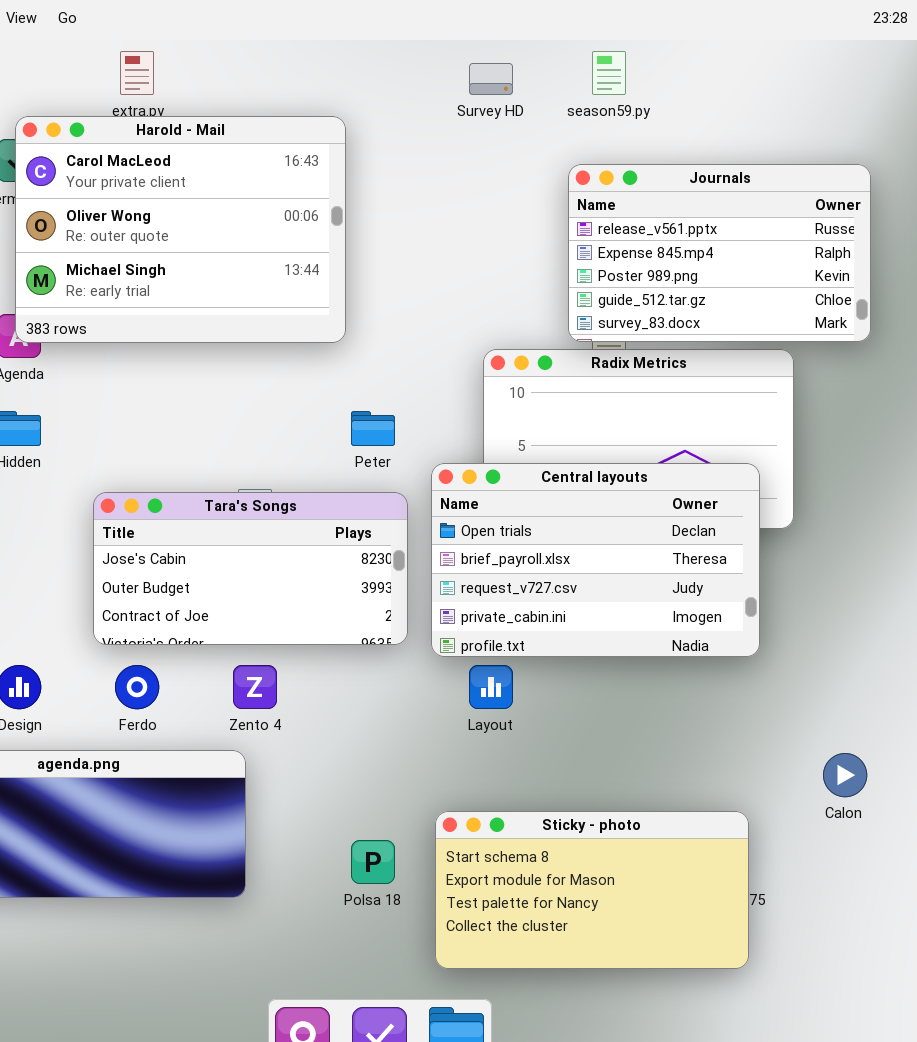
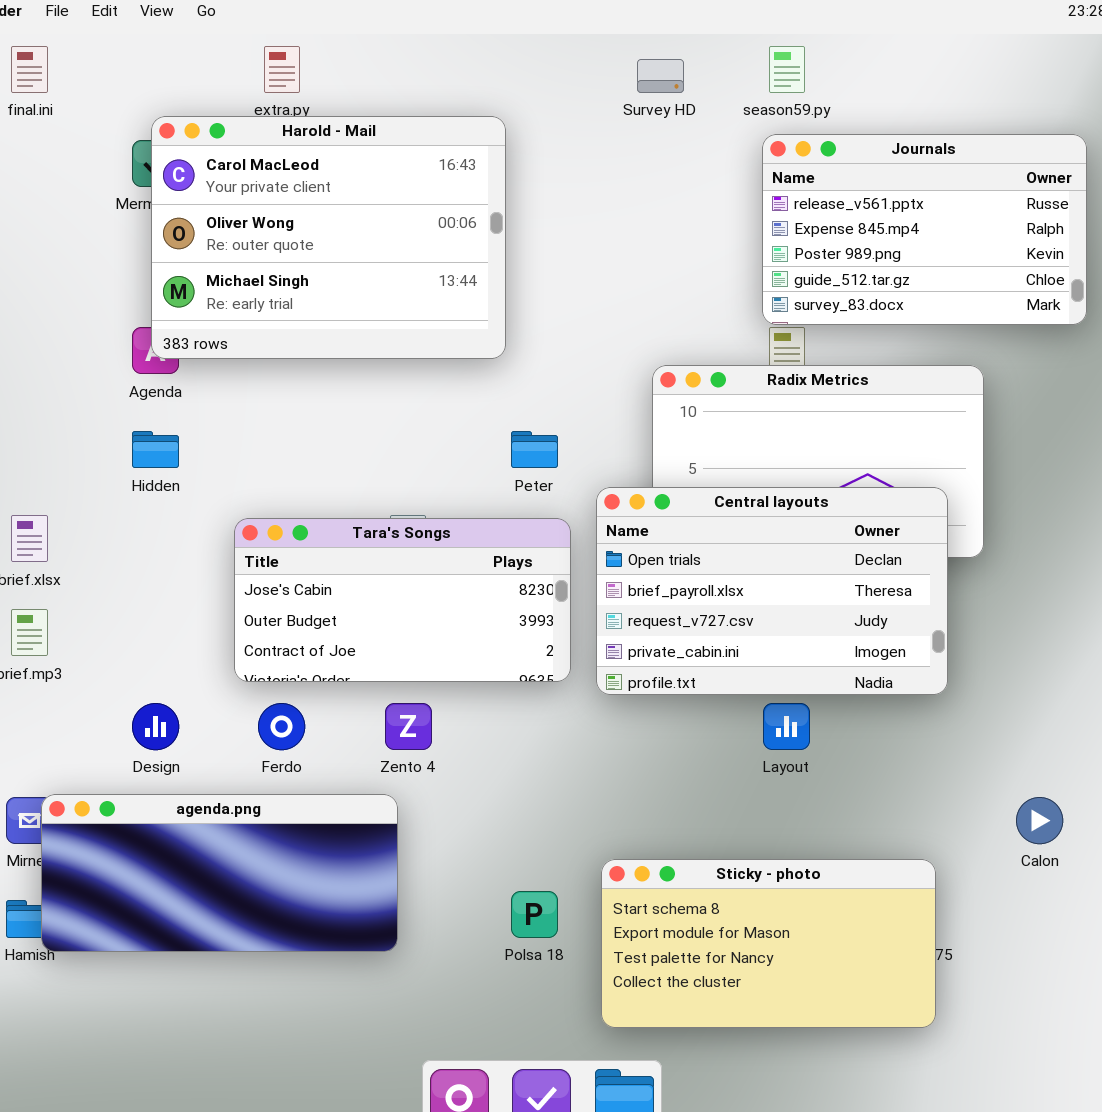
Journals: [568,164,871,342] -> [762,134,1087,325], moved
Layout: [469,665,513,709] -> [763,703,810,750], moved

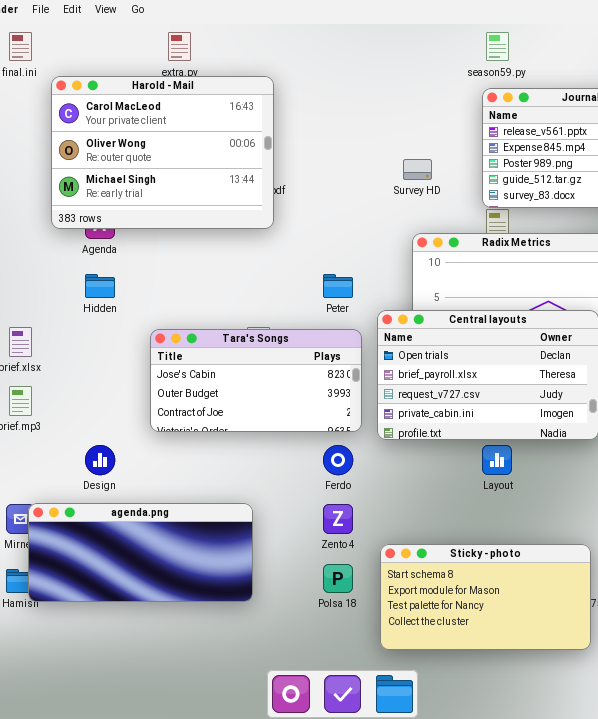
Survey HD: [637,59,684,93] -> [403,159,432,180], moved
Harold - Mail: [151,116,506,359] -> [51,76,274,229], moved
Ferdo: [258,703,305,750] -> [323,445,353,475], moved
Zento 4: [385,703,432,750] -> [323,504,353,534], moved

